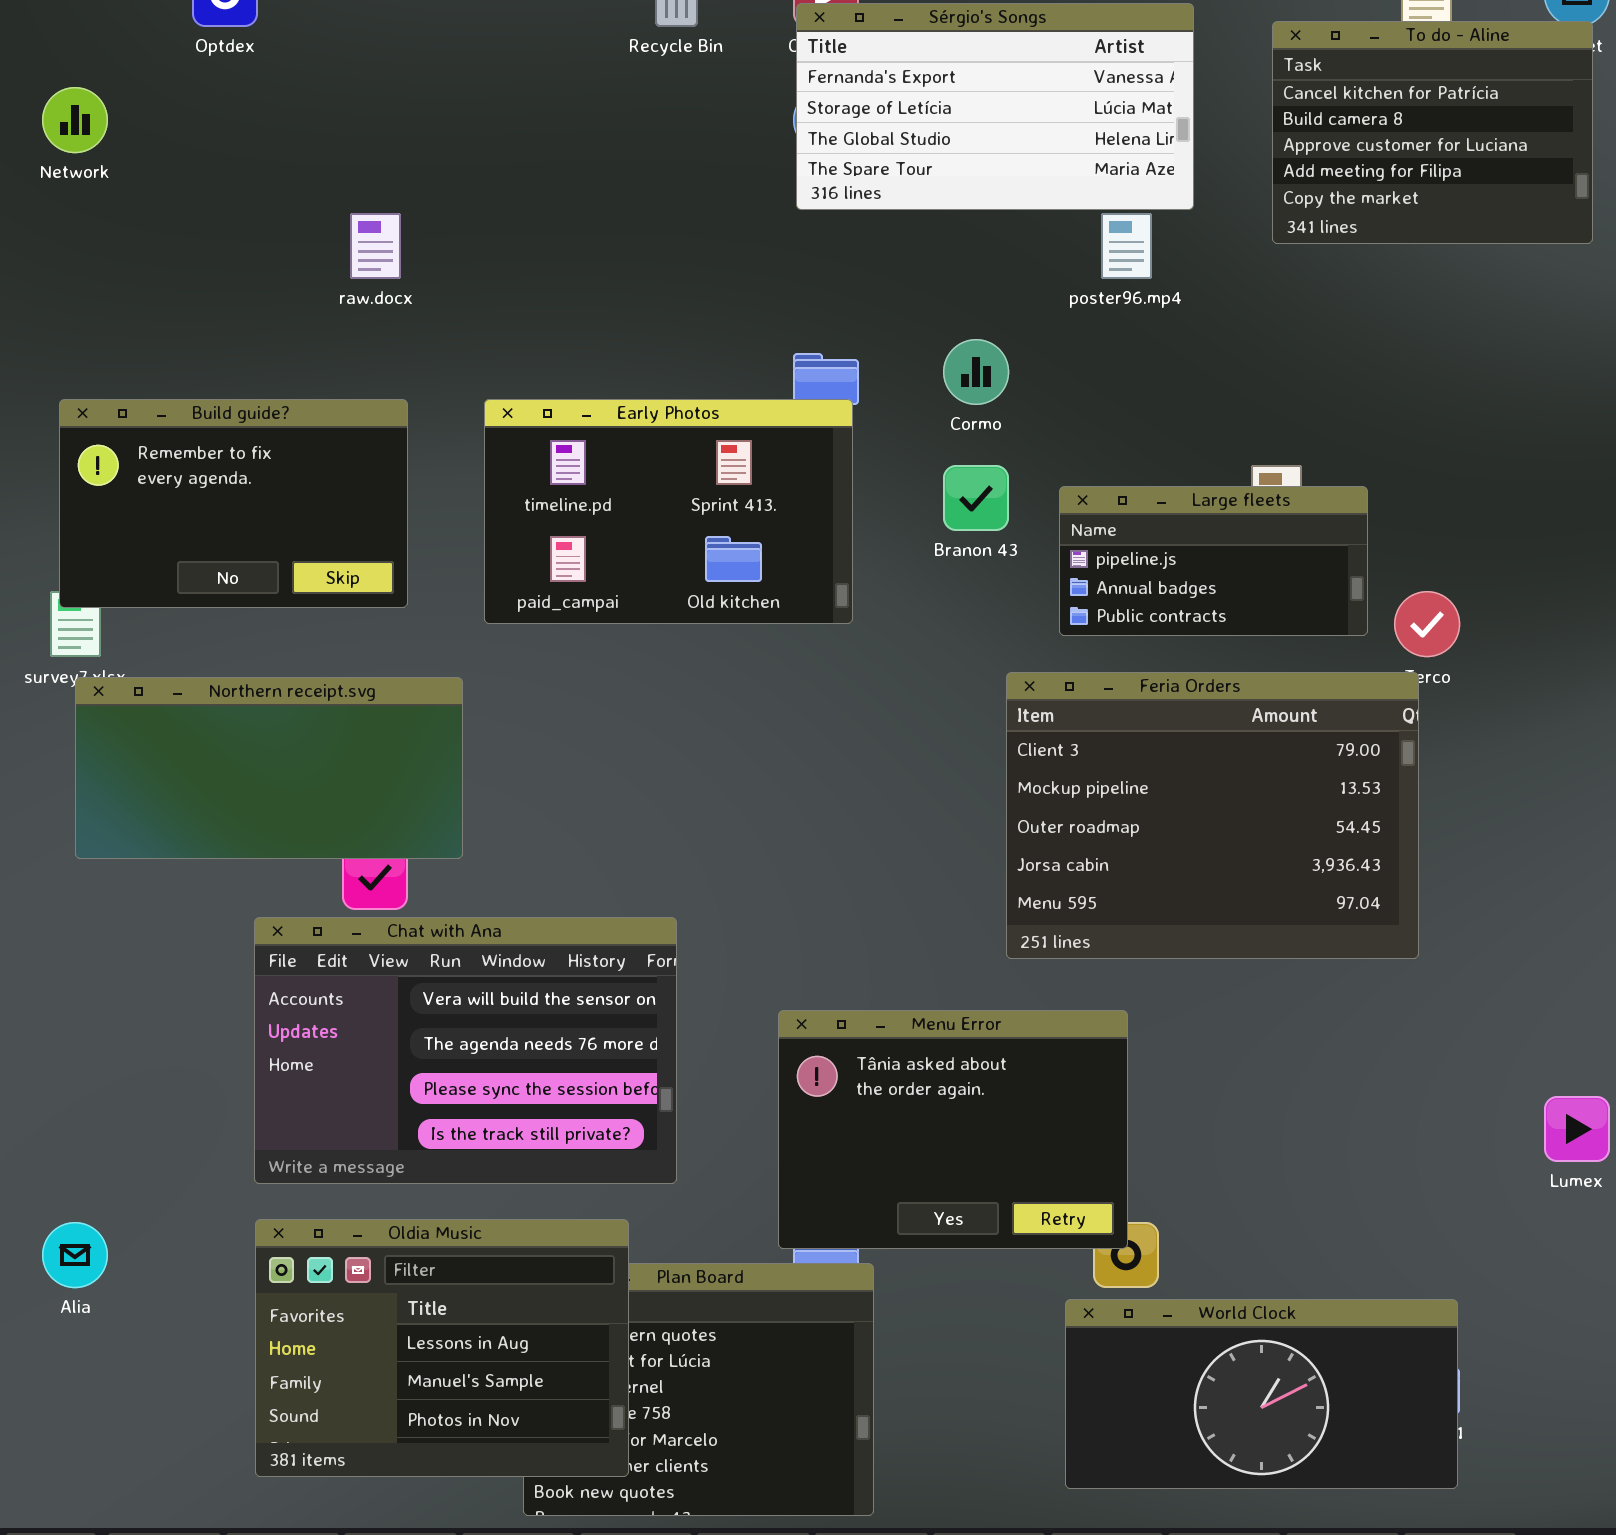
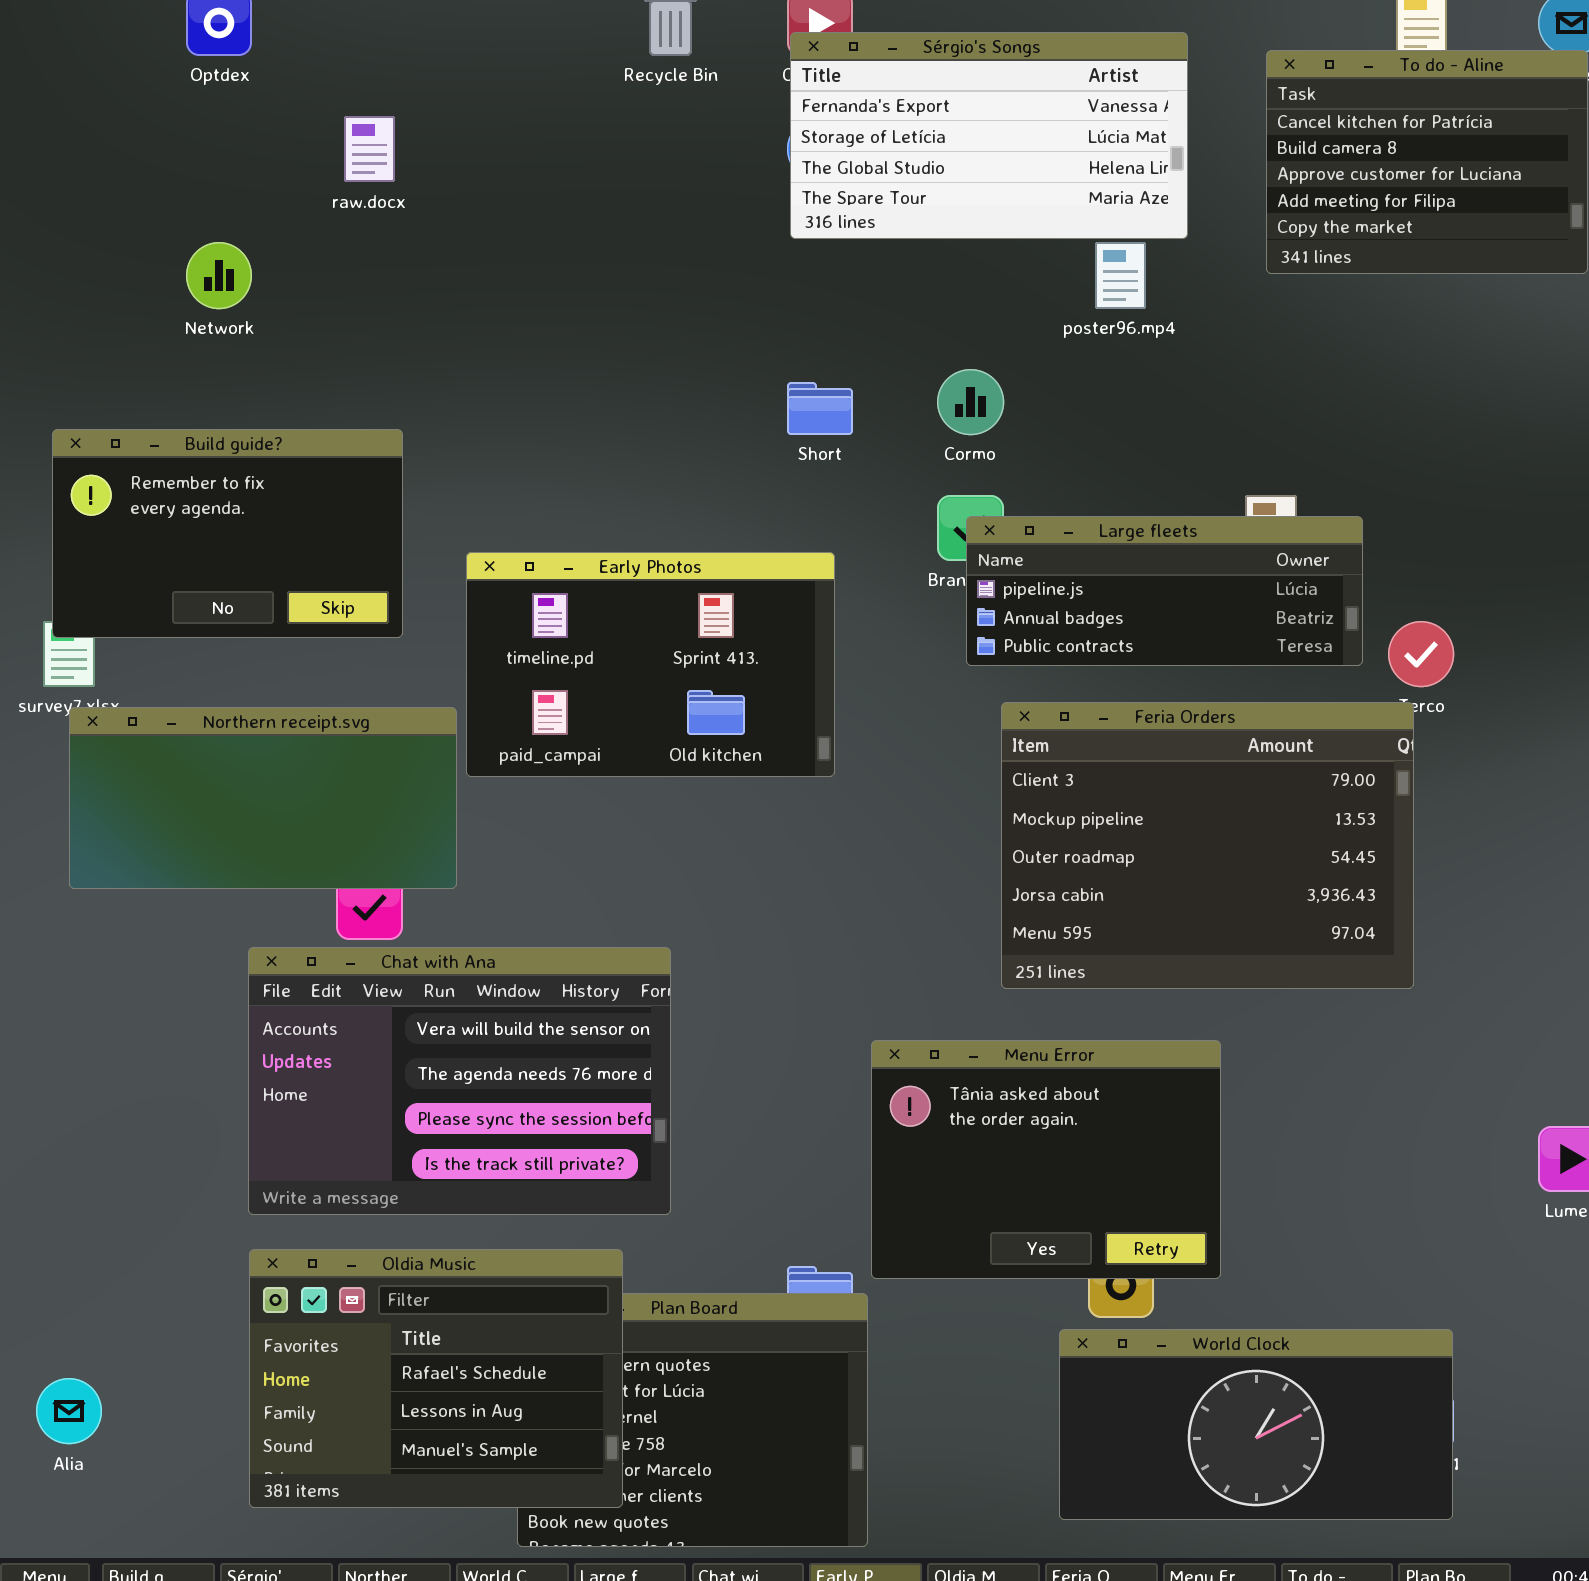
Network: [42,87,108,153] -> [186,242,252,309], moved
raw.docx: [350,213,401,279] -> [344,116,395,182], moved
Early Photos: [484,399,853,624] -> [466,552,835,777], moved
Large fleets: [1059,486,1368,636] -> [966,516,1363,666], resized
Menu Error: [778,1010,1128,1249] -> [871,1040,1221,1279], moved
Oldia Music: [255,1219,629,1477] -> [249,1249,623,1508], scrolled up 1 row
Alia: [42,1222,108,1288] -> [36,1378,102,1444], moved

